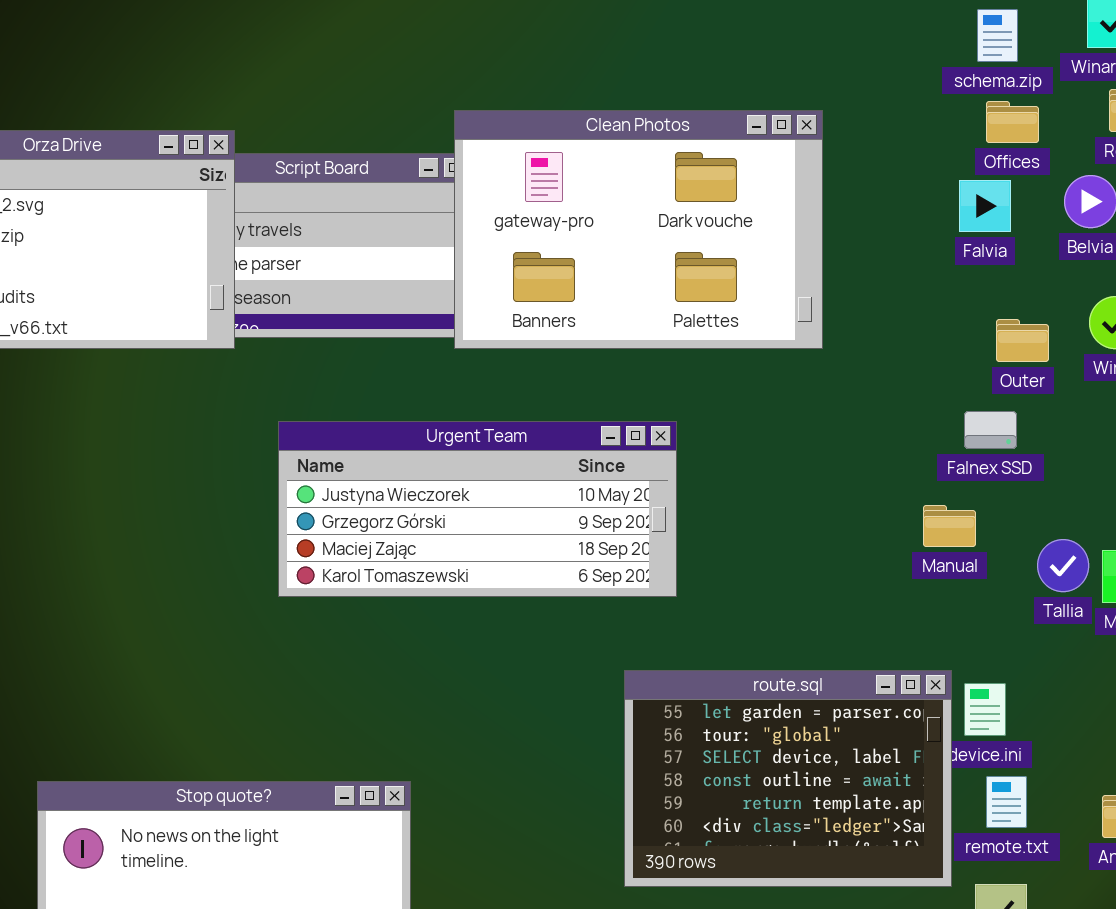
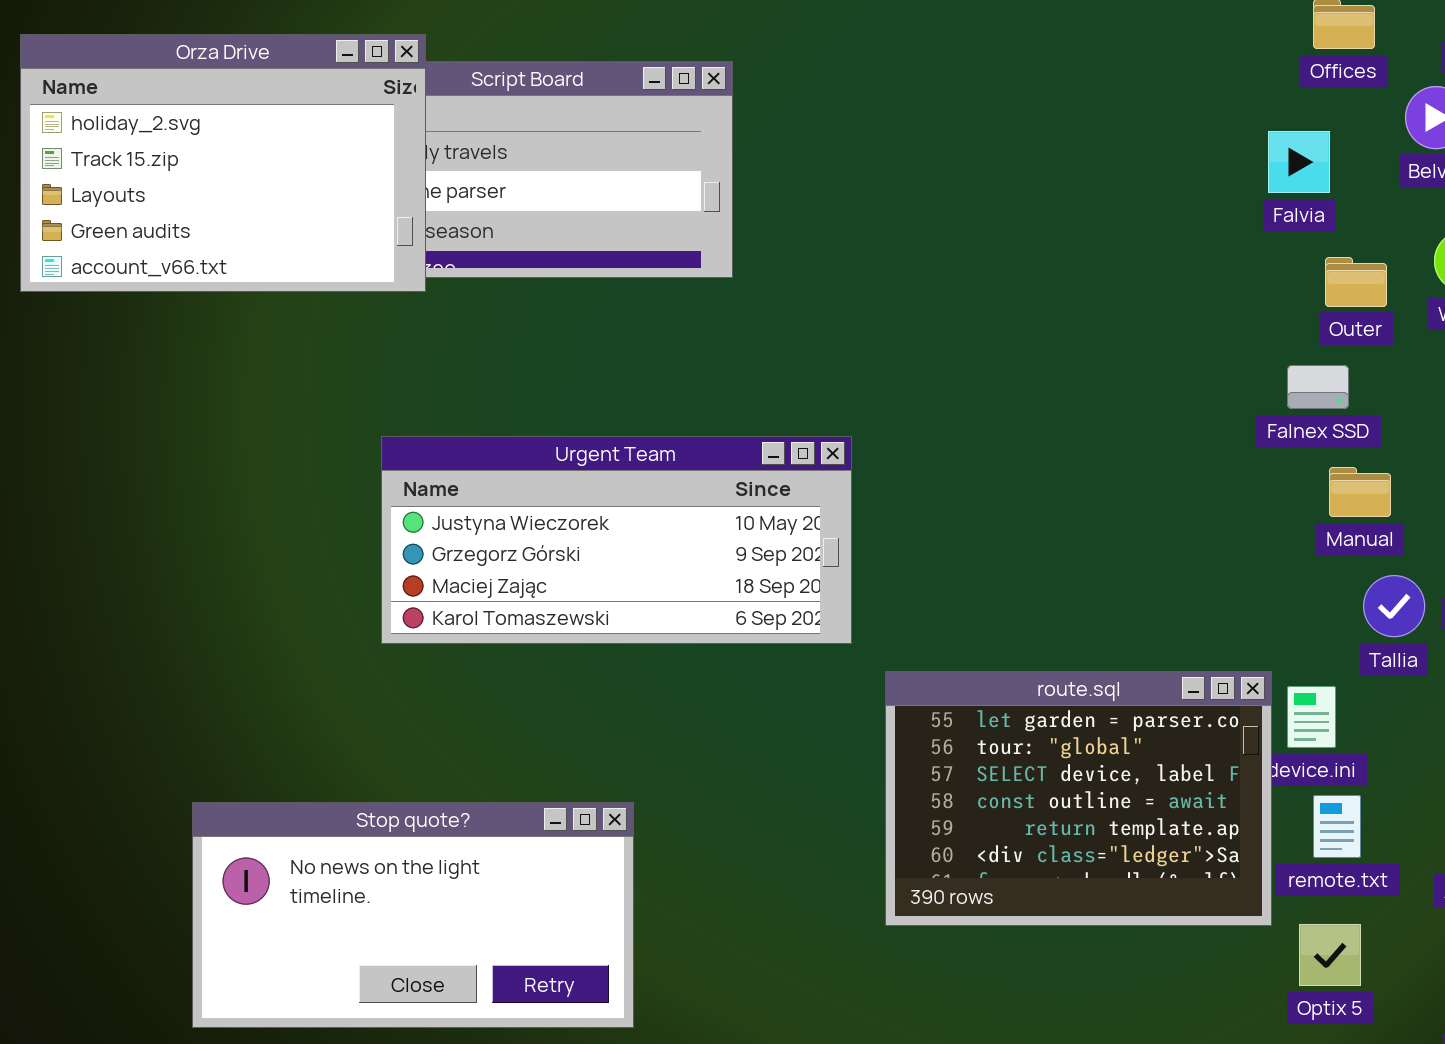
Clean Photos: [454,110,823,349] -> none, closed
Falvia: [959,180,1011,232] -> [1268,131,1330,193], moved
Urgent Team: [278,421,677,597] -> [381,436,852,644], moved
Manual: [923,505,976,547] -> [1329,467,1391,517], moved
Tallia: [1037,539,1089,592] -> [1363,575,1425,637], moved

